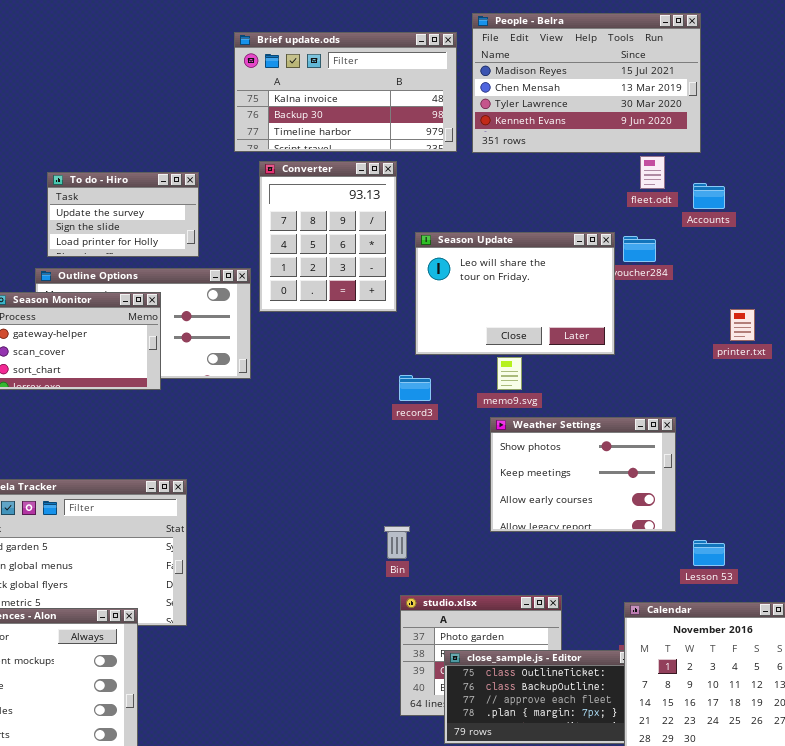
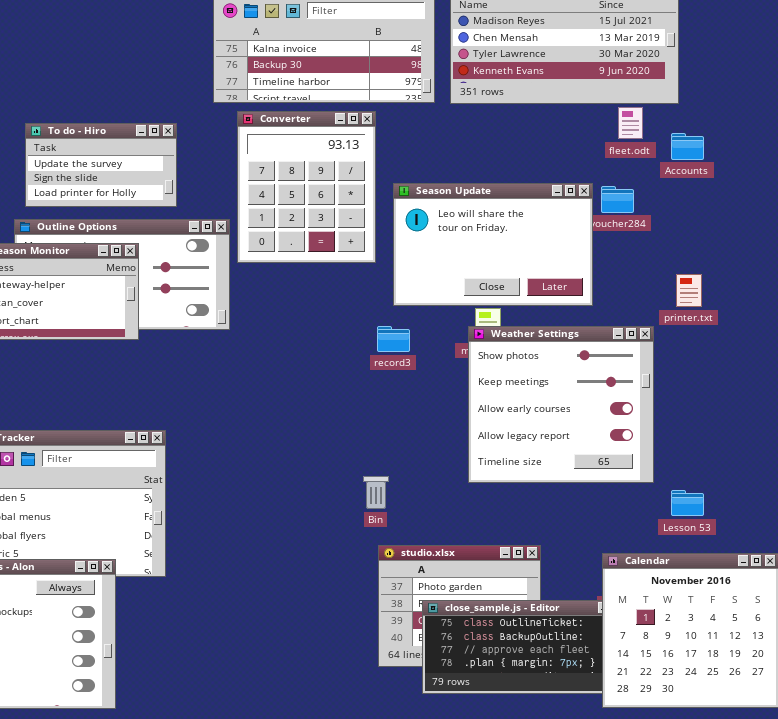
printer.txt: [730,309,755,341] -> [676,274,702,307], moved
Weather Settings: [490,417,676,532] -> [468,326,654,483], resized

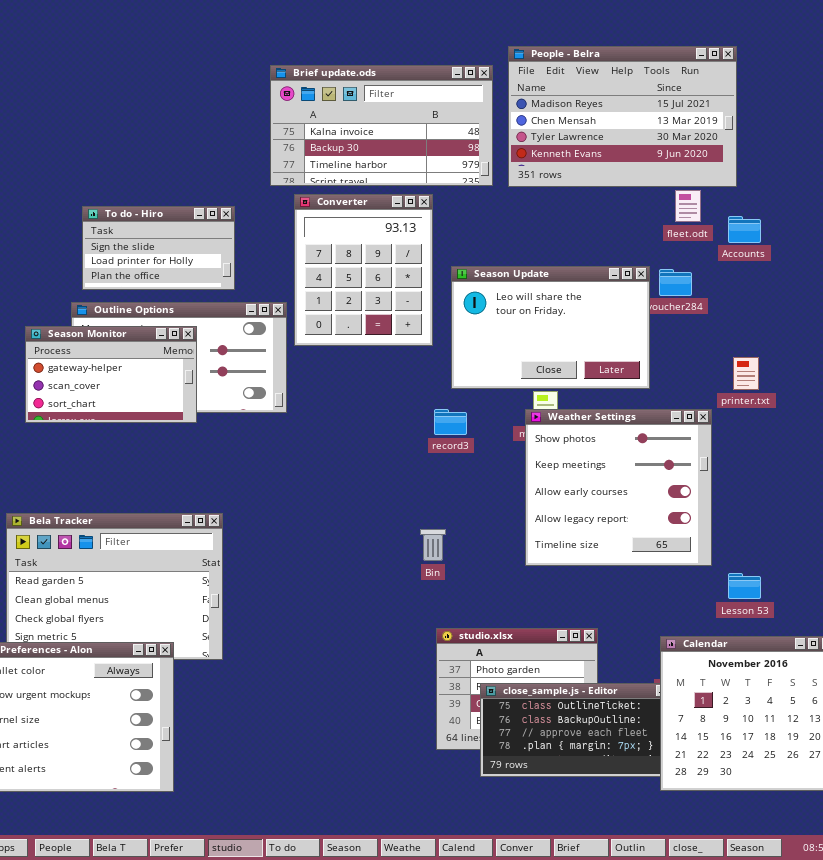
To do - Hiro: [25,123,177,207] -> [82,206,235,290], scrolled down 1 row
Bin: [363,476,389,509] -> [420,529,446,561], moved

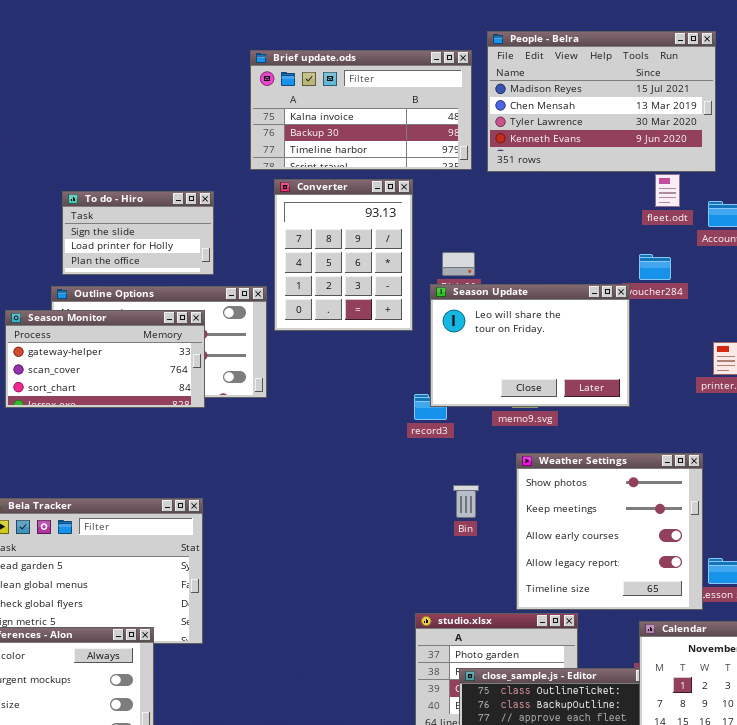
Season Update: [451,266,650,389] -> [430,284,630,407], moved
Season Monitor: [25,326,197,423] -> [5,310,205,408], resized
Weather Settings: [525,409,712,566] -> [516,453,703,610], moved
Bin: [420,529,446,561] -> [453,485,479,518], moved

